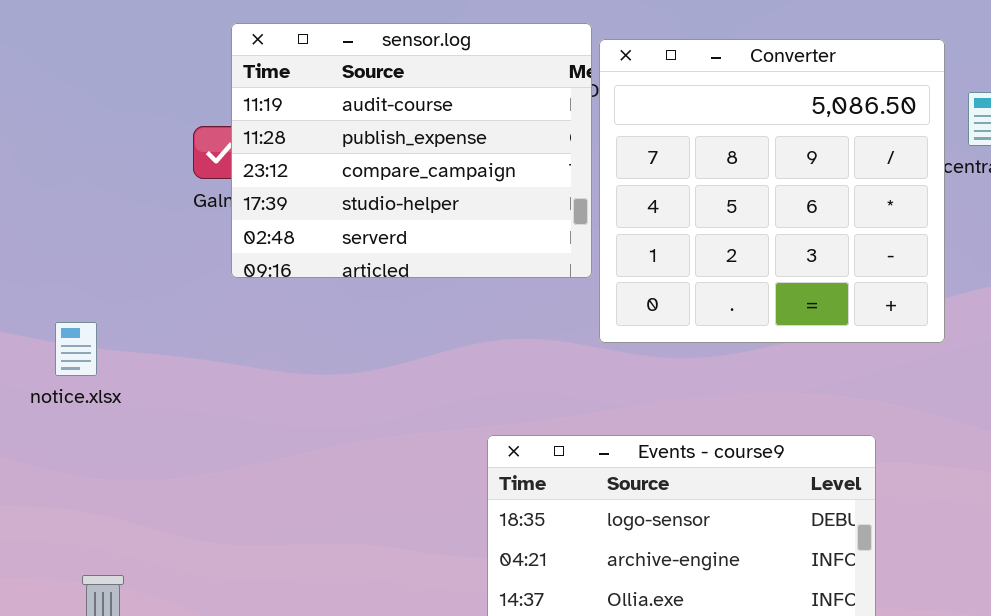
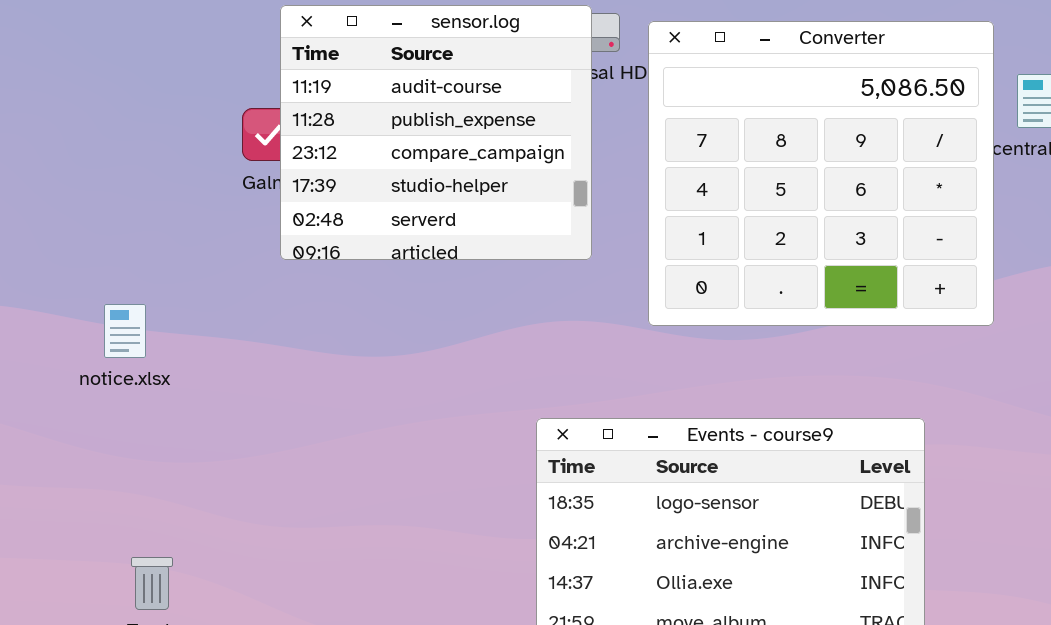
sensor.log: [231,23,592,278] -> [280,5,592,260], resized

